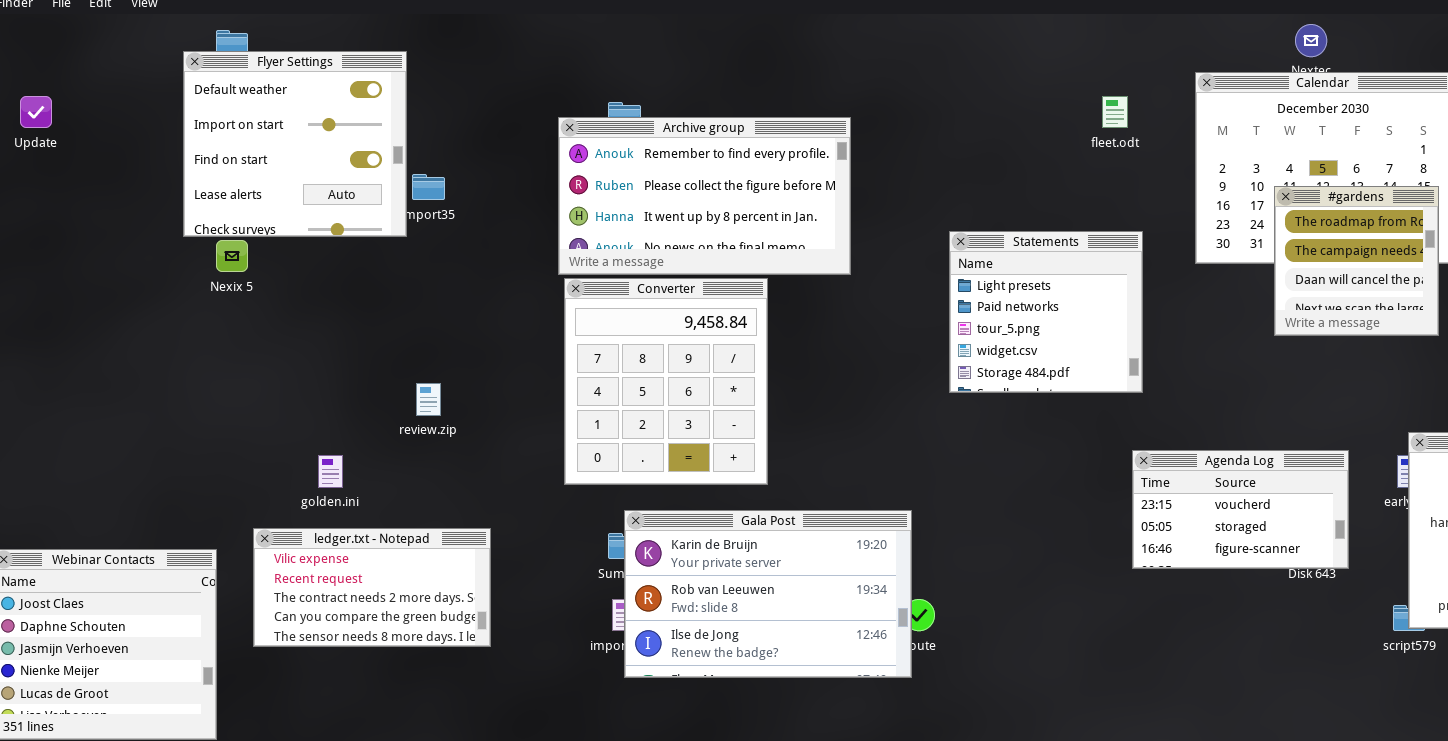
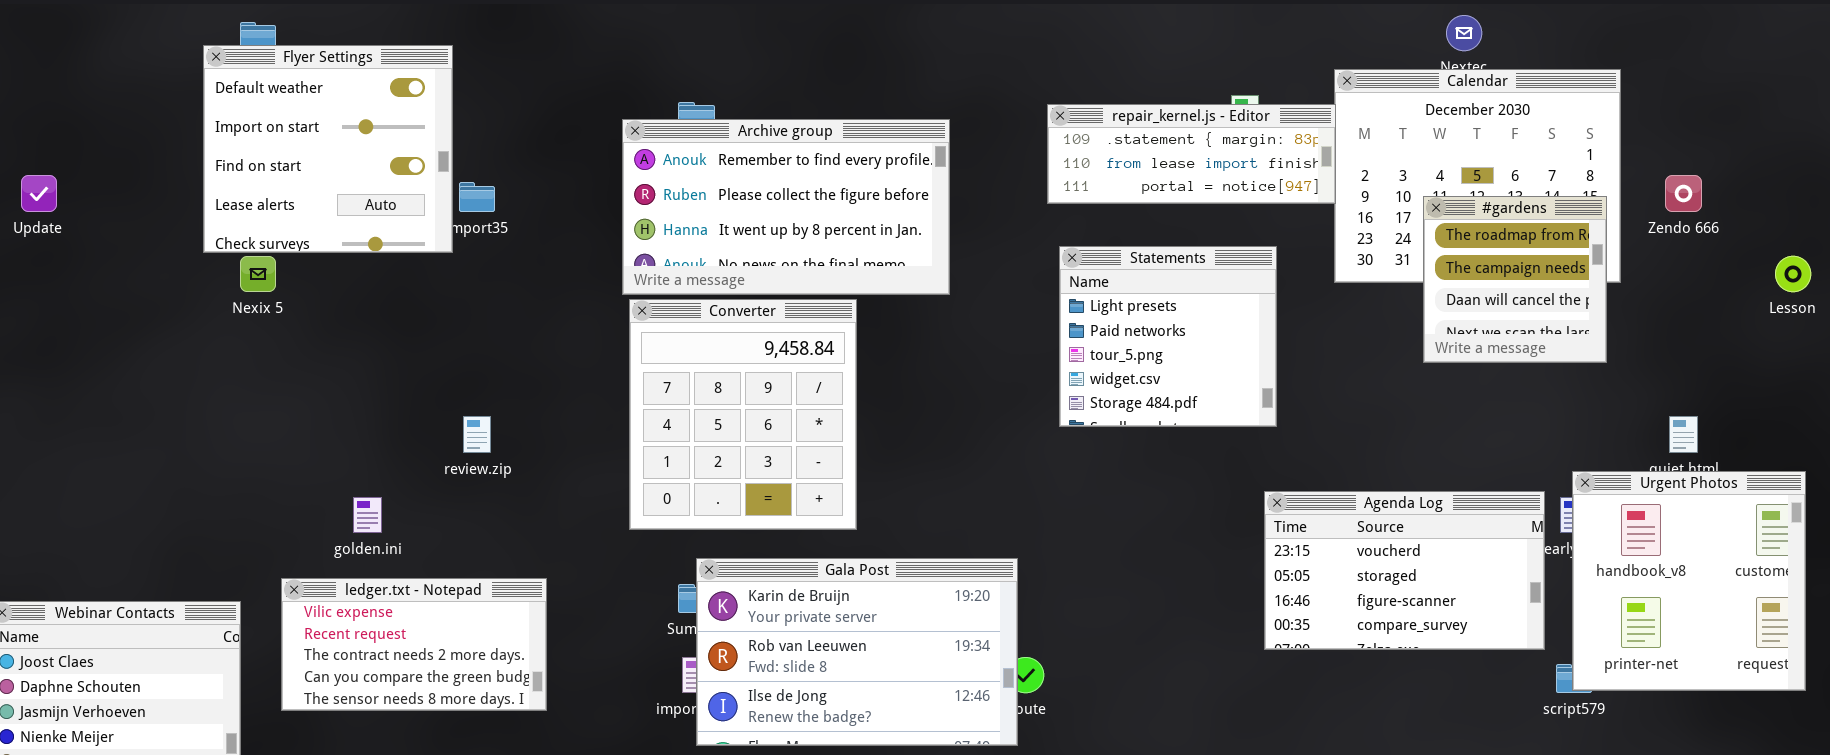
Update: [20,96,52,128] -> [21,175,57,212], moved
repair_kernel.js - Editor: none -> [1047,104,1336,204], opened
Agenda Log: [1132,450,1349,569] -> [1264,491,1545,650], resized

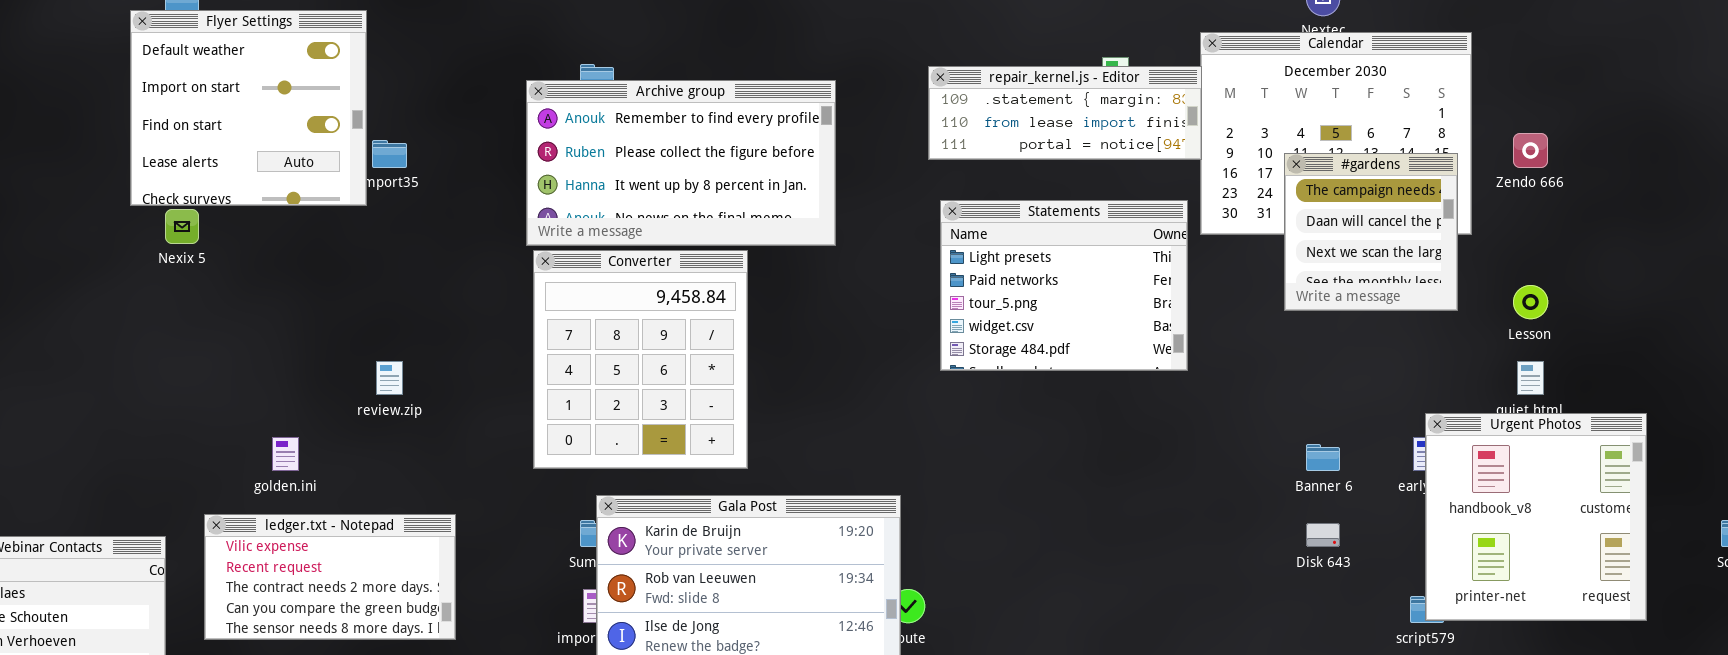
#gardens: [1423,196,1607,363] -> [1284,153,1458,311], scrolled down 1 row
Statements: [1059,246,1277,427] -> [940,200,1188,371], resized
Lesson: [1775,256,1811,292] -> [1513,285,1548,319], moved
Agenda Log: [1264,491,1545,650] -> none, closed

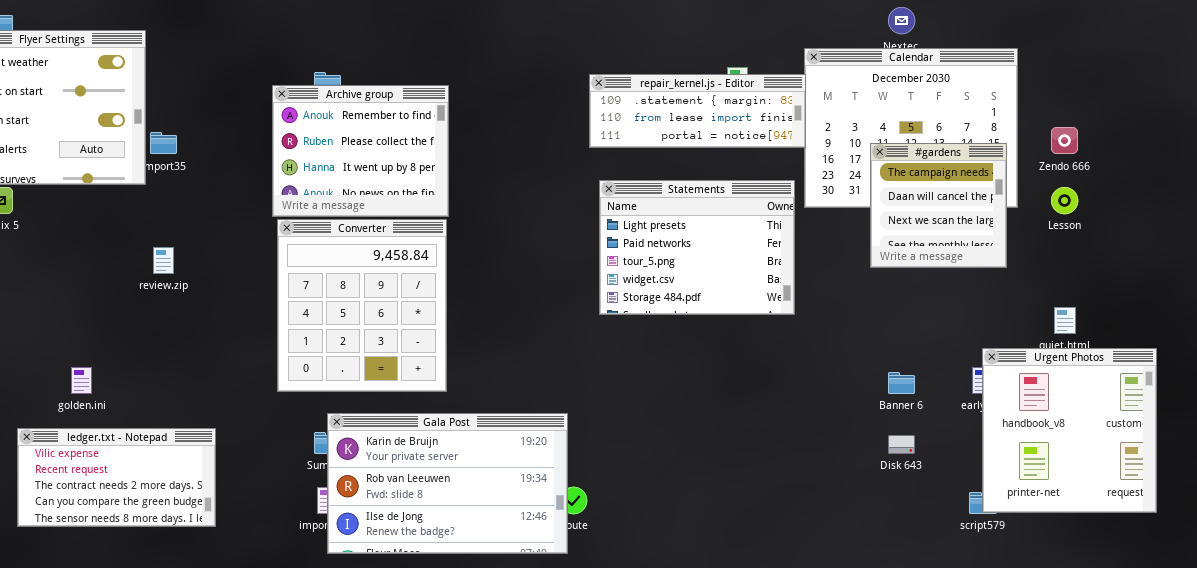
Archive group: [526,80,836,246] -> [272,85,449,217], resized
Lesson: [1513,285,1548,319] -> [1051,187,1078,214], moved
review.zip: [376,361,403,395] -> [153,247,174,274], moved

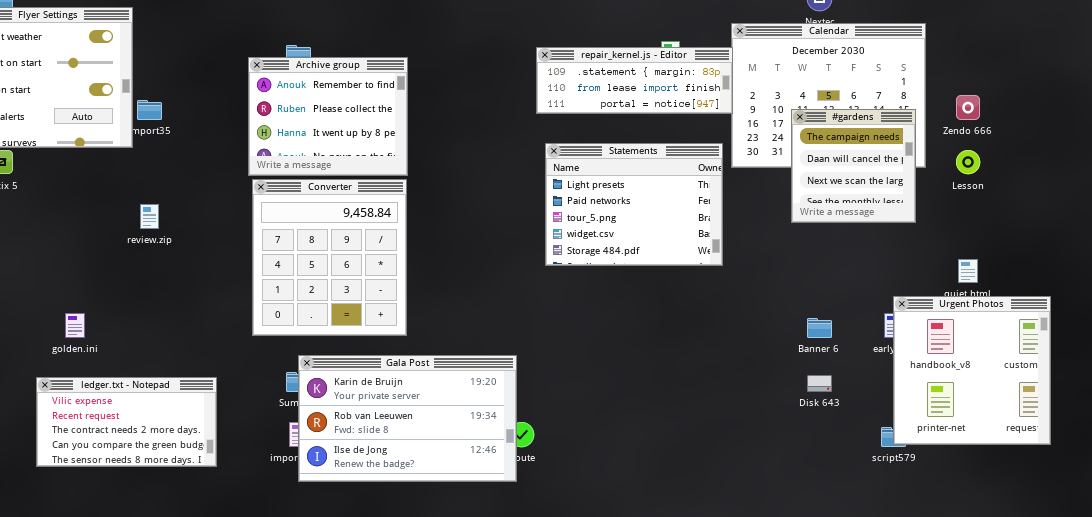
ledger.txt - Notepad: [17,428,216,527] -> [36,377,217,467], moved

